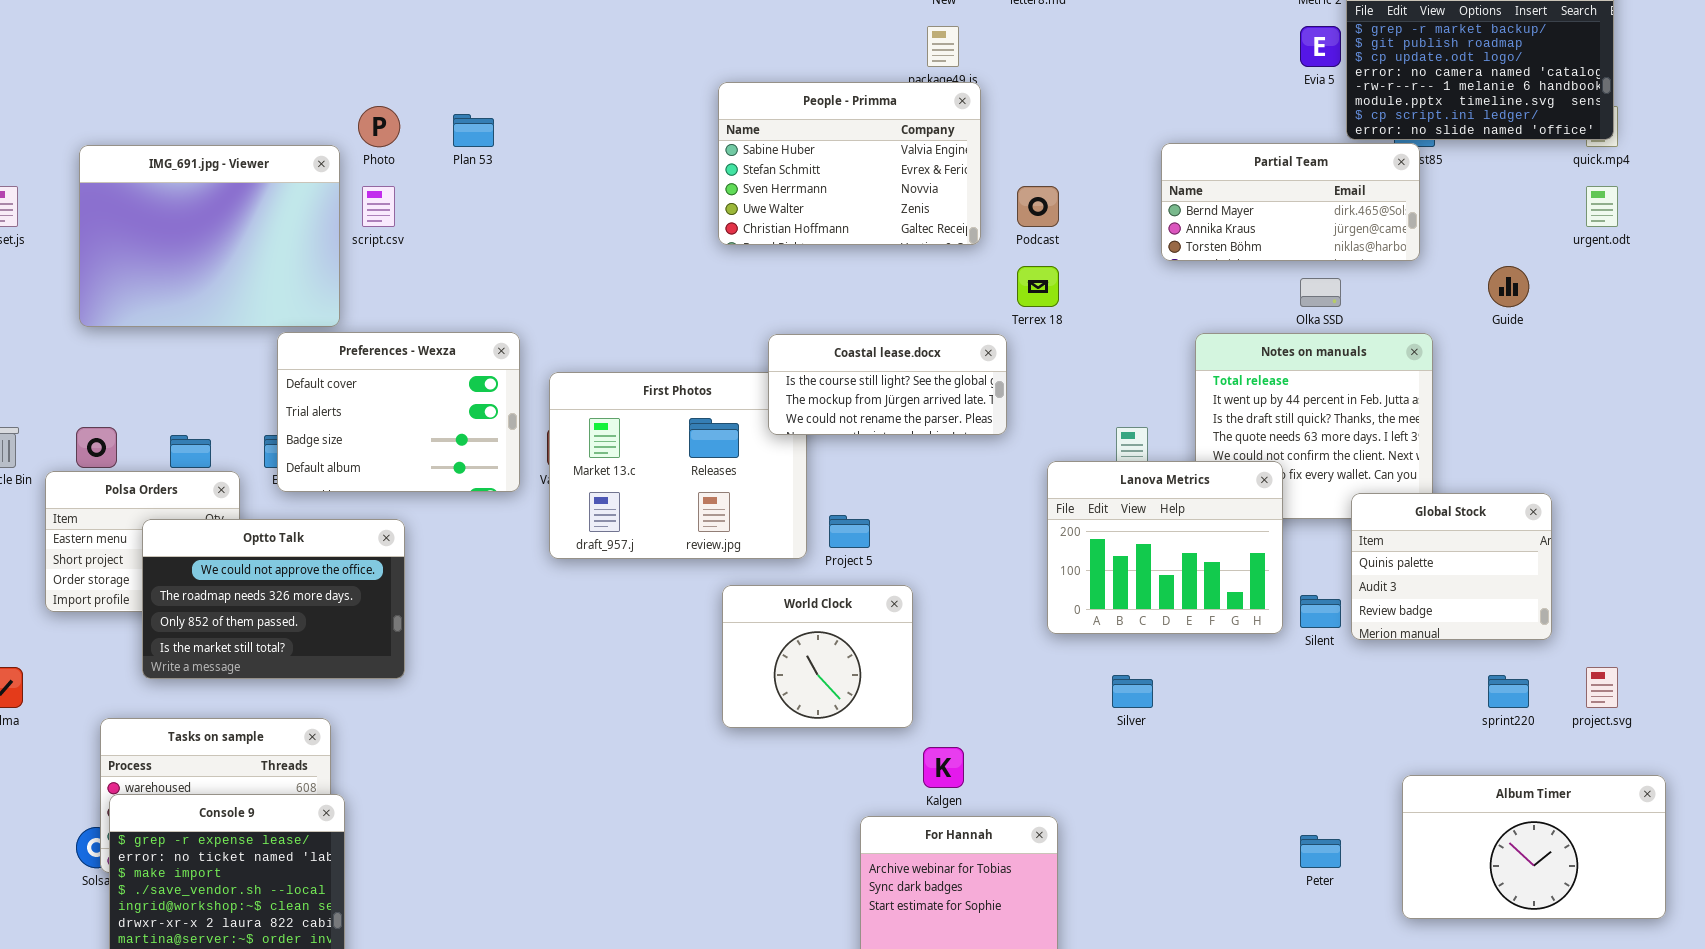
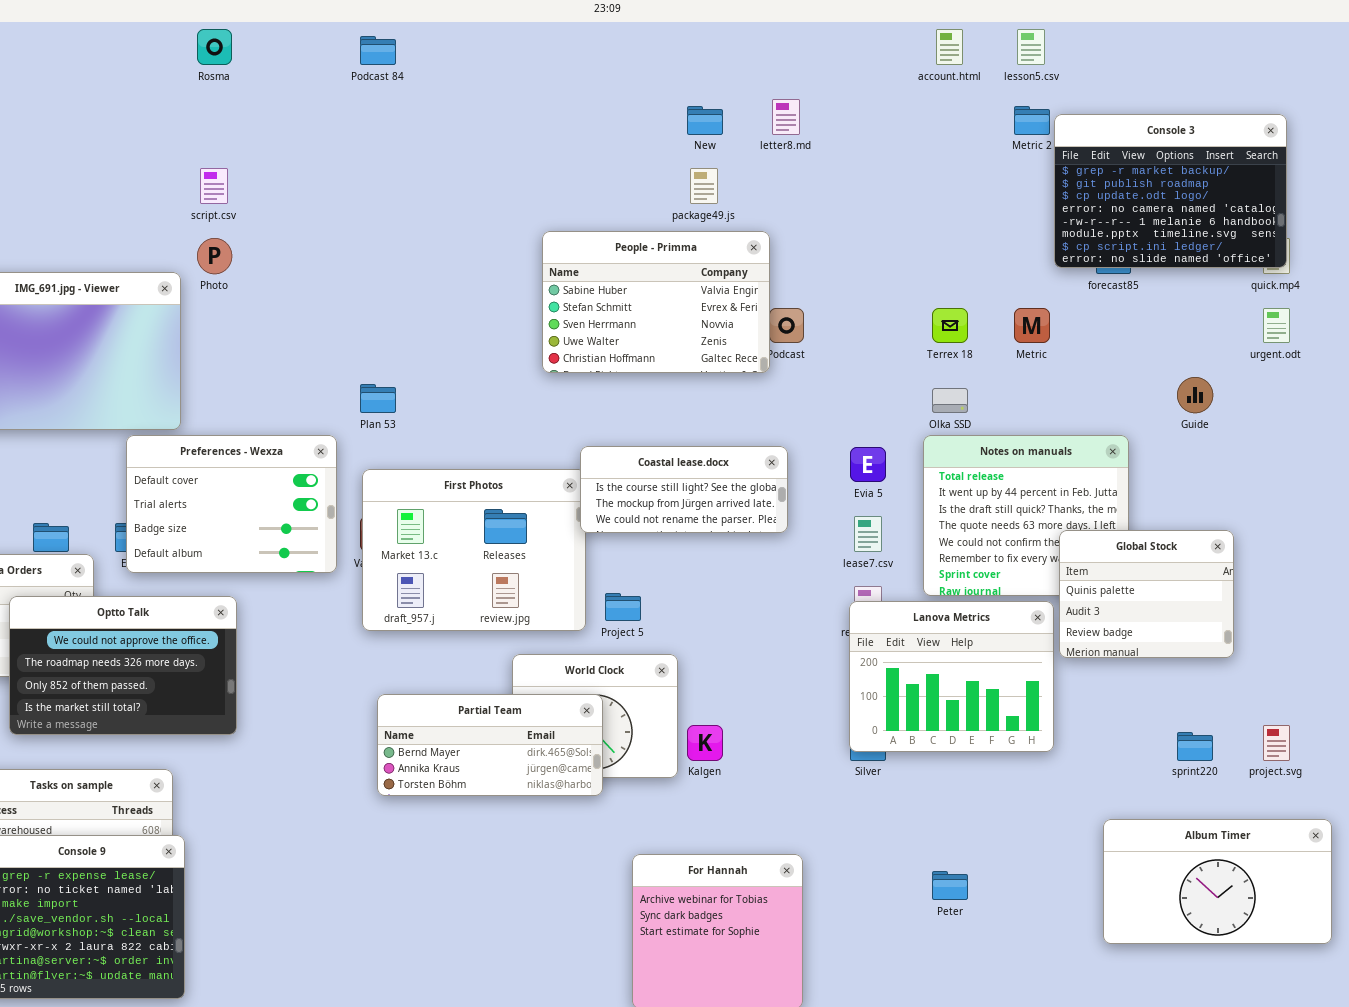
Evia 5: [1300,26,1341,67] -> [850,447,886,482], moved
People - Primma: [718,82,981,245] -> [542,231,770,373], moved
Plan 53: [453,114,494,147] -> [360,384,396,413], moved
Partial Team: [1161,143,1420,261] -> [377,694,603,796], moved
script.csv: [362,186,395,227] -> [200,168,228,204], moved
Terrex 18: [1017,266,1059,307] -> [932,308,968,343], moved
Olka SSD: [1300,278,1341,307] -> [932,388,968,413], moved
Coastal lease.docx: [768,334,1007,435] -> [580,446,788,533], moved
Lanova Metrics: [1047,461,1283,634] -> [849,601,1054,752], moved
Global Stock: [1351,493,1552,640] -> [1059,530,1234,658], moved
Kalgen: [923,747,964,788] -> [687,725,723,761], moved
Peter: [1300,835,1341,868] -> [932,871,968,900], moved

